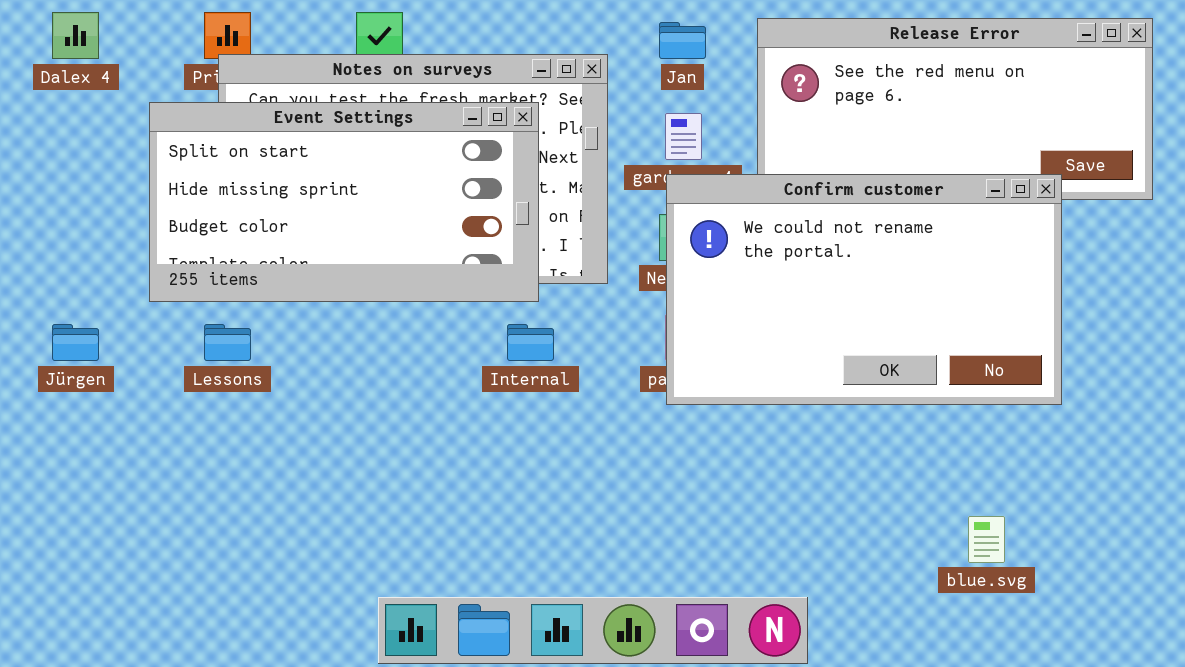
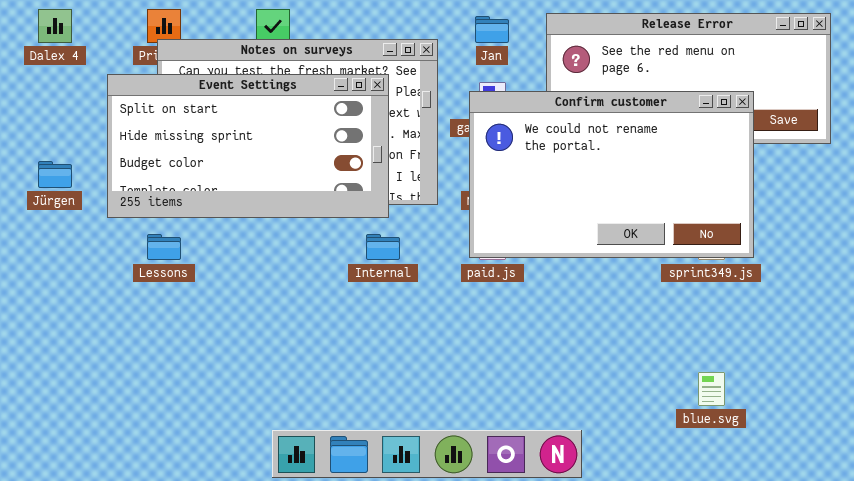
Confirm customer: [666,174,1062,405] -> [469,91,754,258], moved
Jürgen: [52,324,99,361] -> [38,161,72,188], moved

